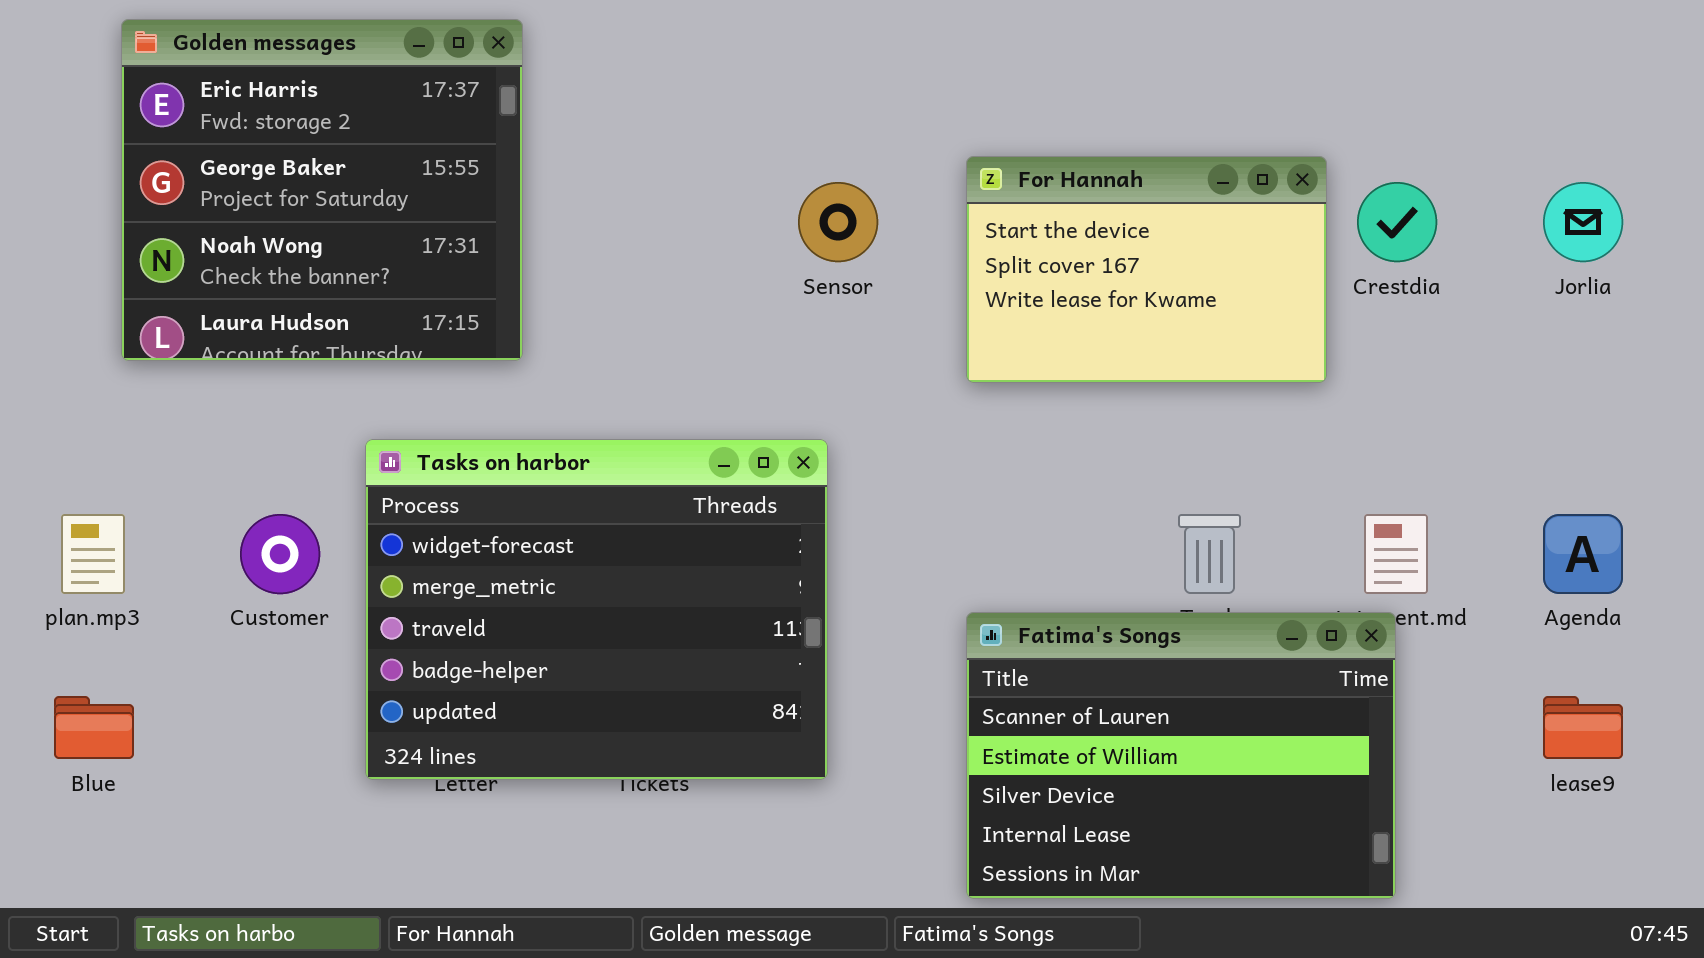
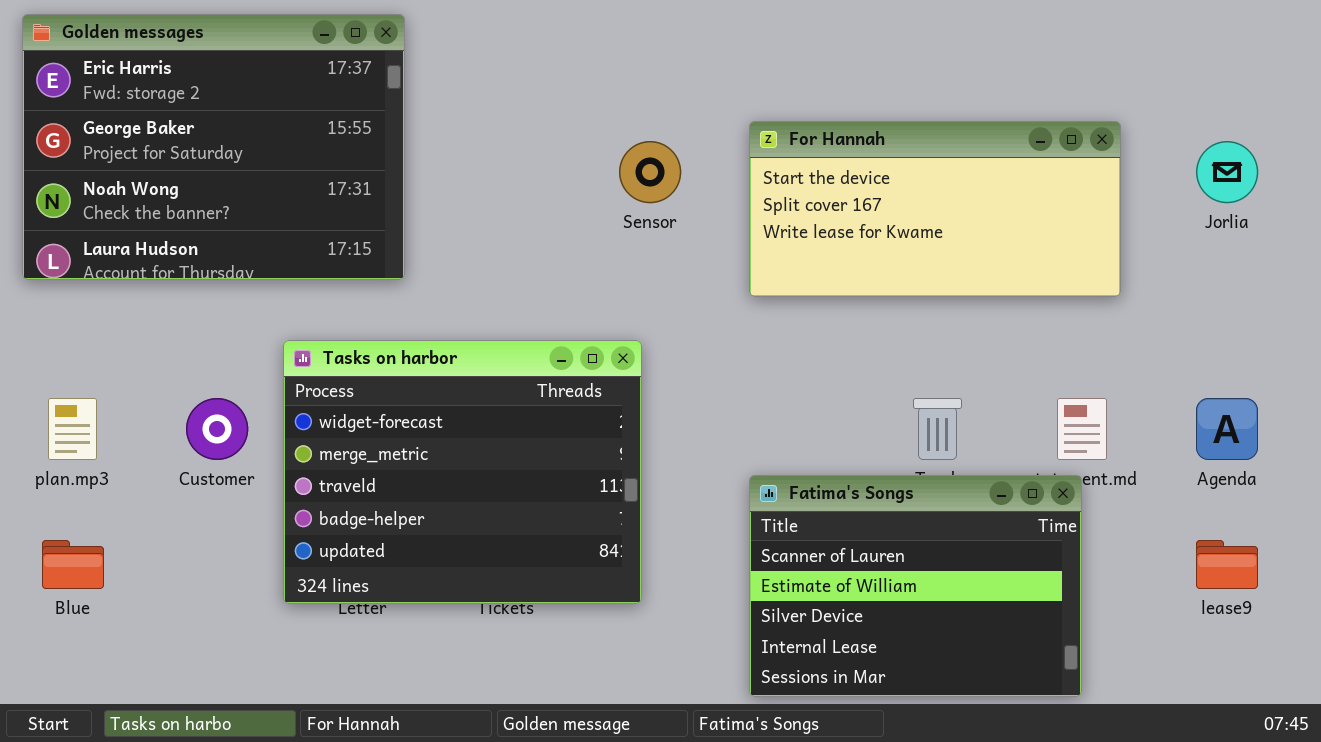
Golden messages: [121,19,523,361] -> [22,14,405,280], resized
For Hannah: [966,156,1327,383] -> [749,121,1121,297], resized

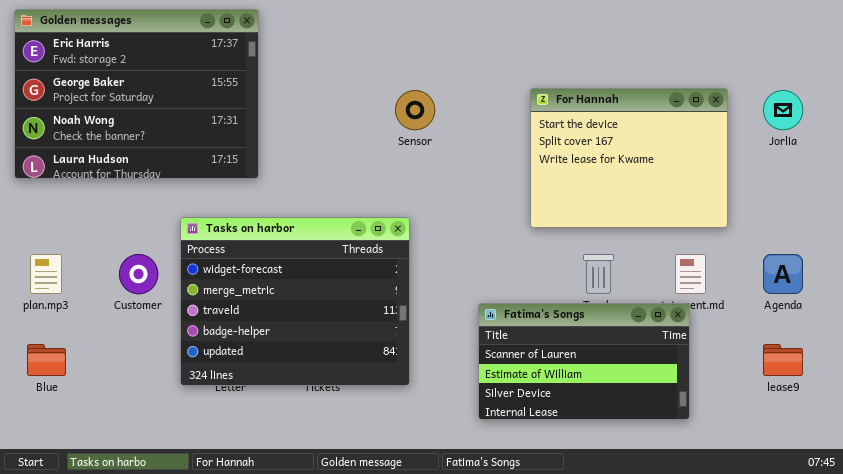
For Hannah: [749,121,1121,297] -> [530,88,728,228], moved, resized
Fatima's Songs: [749,475,1082,697] -> [478,303,690,420], resized

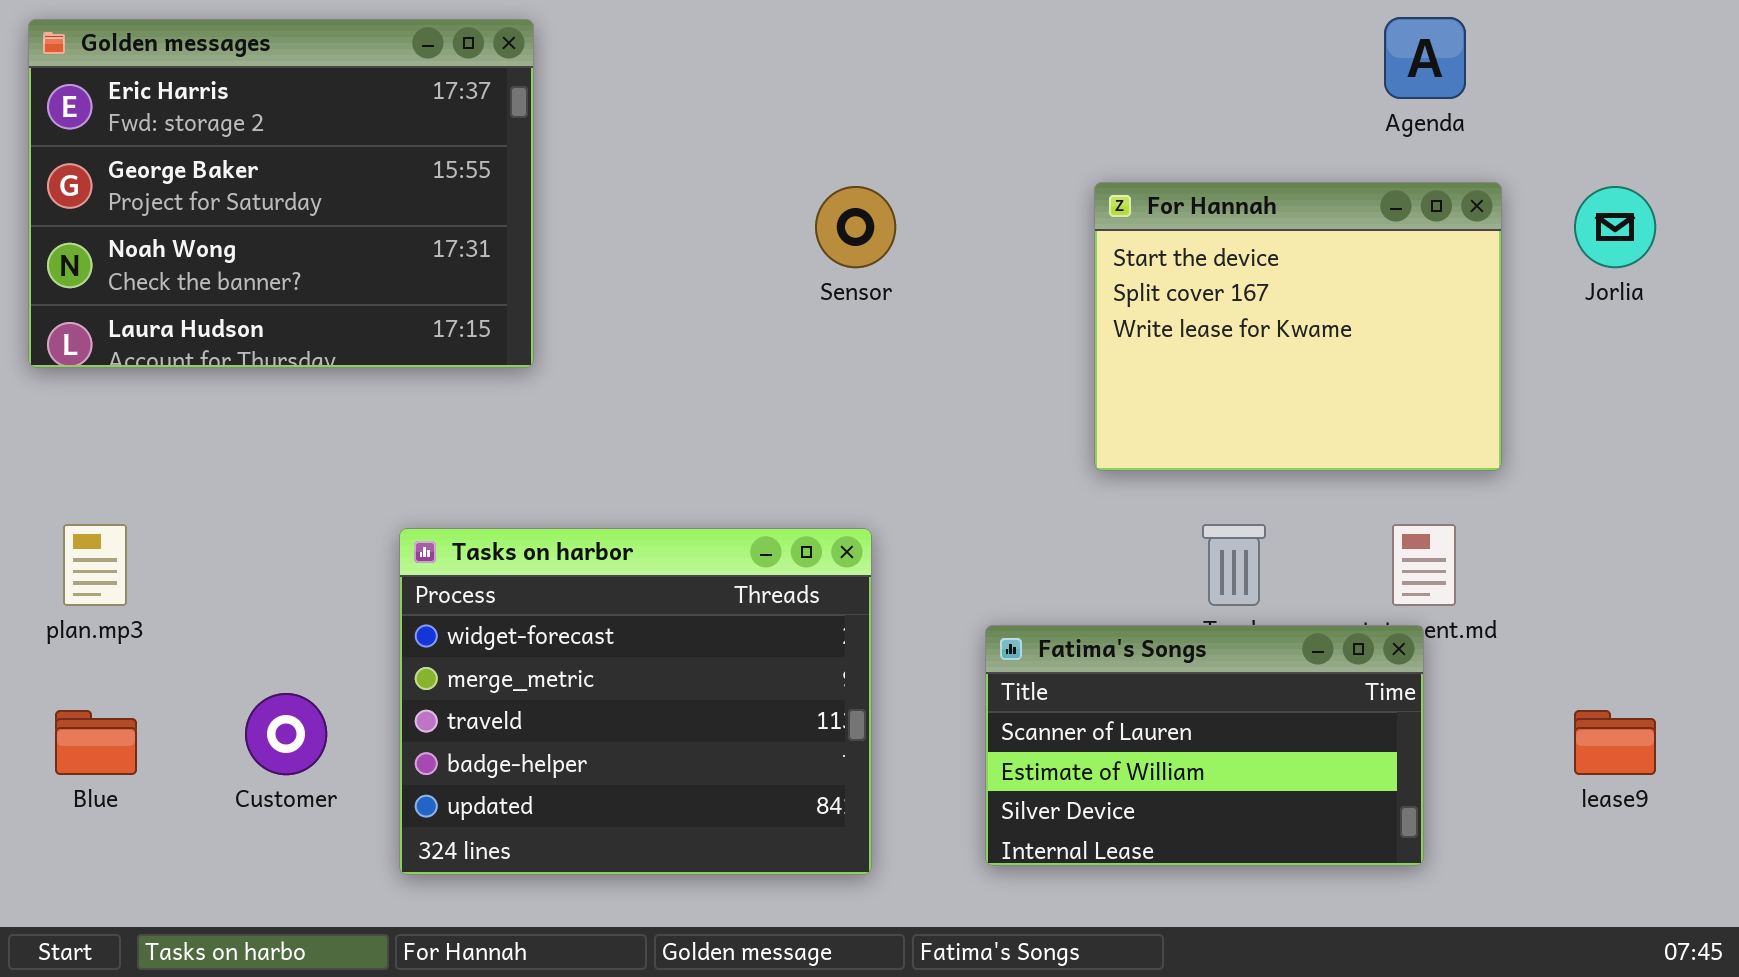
Tasks on harbor: [180,217,410,386] -> [399,528,872,875], moved
Customer: [119,254,158,294] -> [245,693,327,775], moved
Agenda: [763,254,803,294] -> [1384,17,1466,99], moved

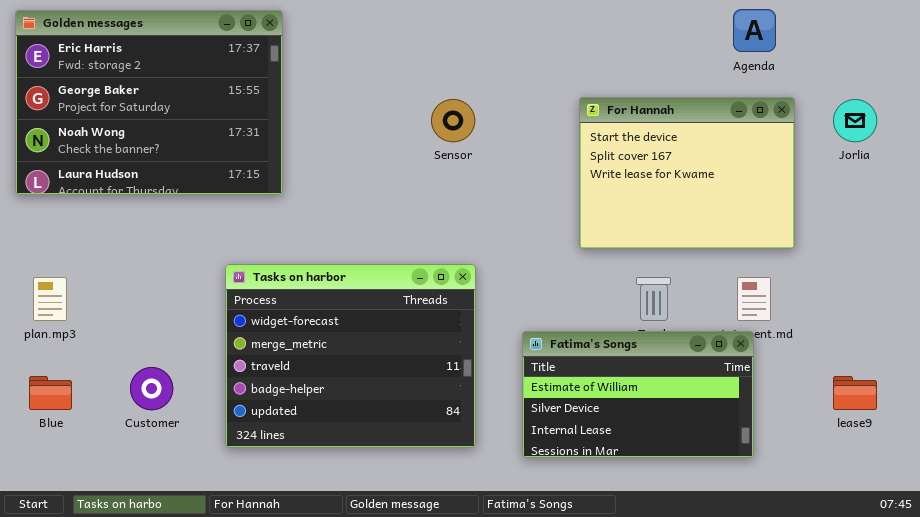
Tasks on harbor: [399,528,872,875] -> [225,264,476,448], moved
Fatima's Songs: [985,625,1424,866] -> [522,331,754,458], scrolled down 1 row

